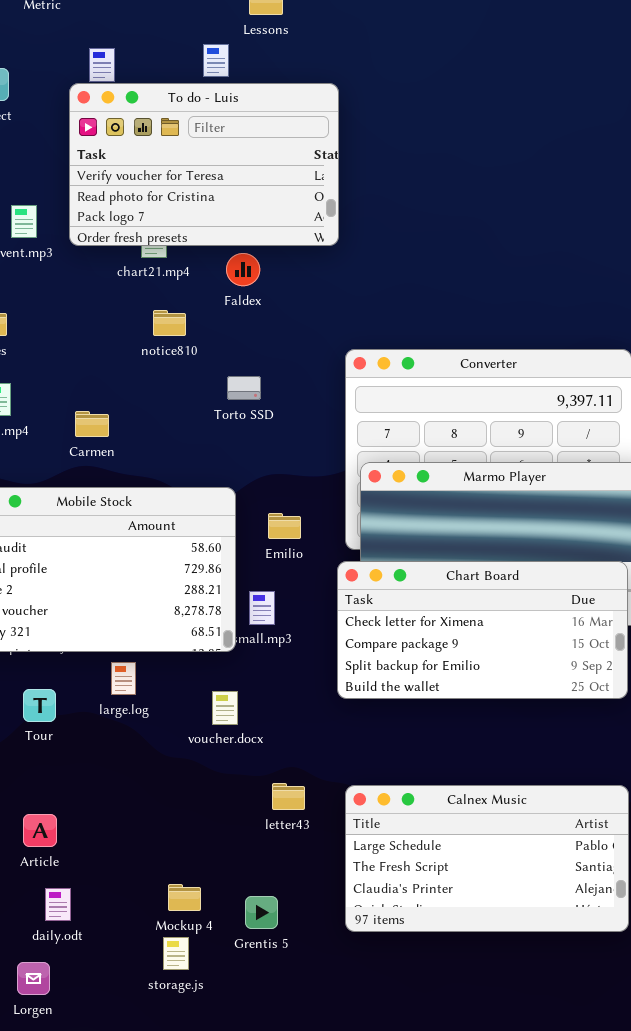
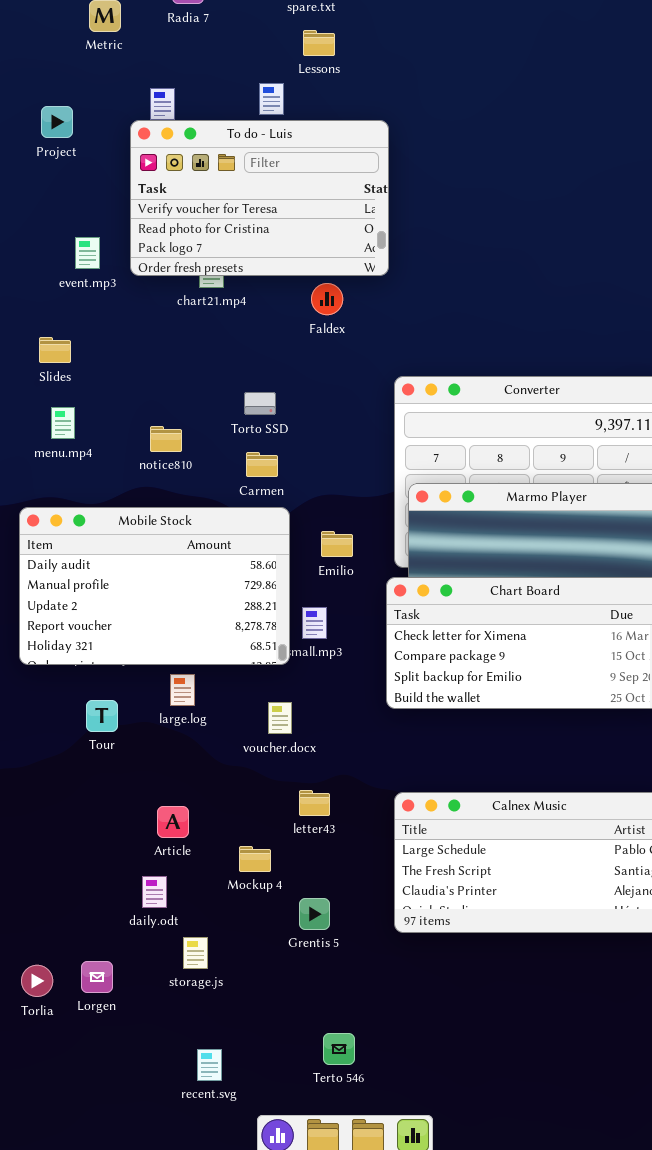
Faldex: [226,253,260,286] -> [311,283,343,315], moved
notice810: [153,310,186,336] -> [150,426,182,452], moved
Torto SSD: [227,376,261,400] -> [244,392,276,415], moved
Carmen: [75,411,109,437] -> [246,452,278,477], moved
letter43: [272,783,305,810] -> [299,790,330,816], moved
Article: [23,814,57,847] -> [157,806,189,838], moved
Mockup 4: [168,884,201,911] -> [239,846,271,872], moved
daily.odt: [45,888,71,921] -> [142,876,167,908], moved
storage.js: [163,937,189,970] -> [183,937,208,969], moved

